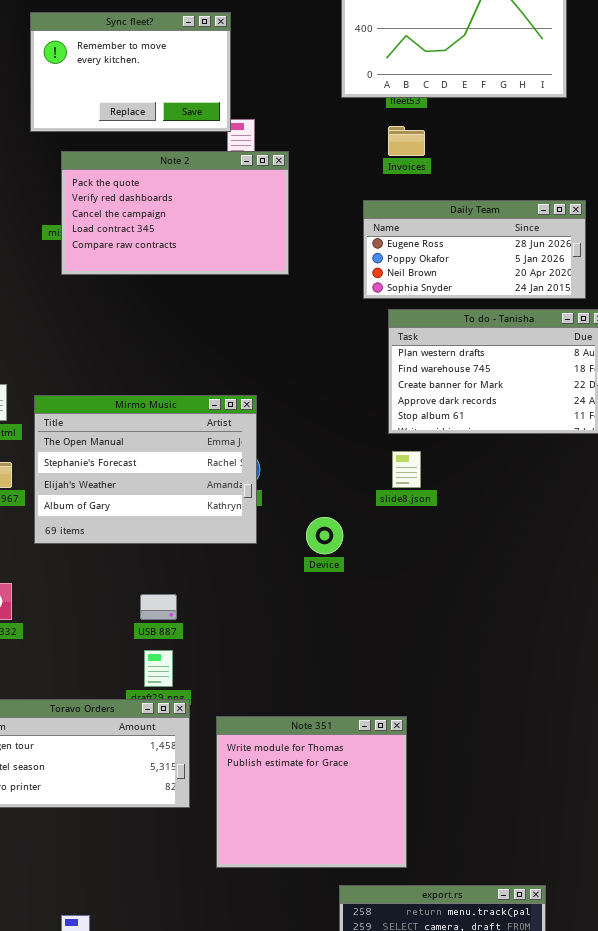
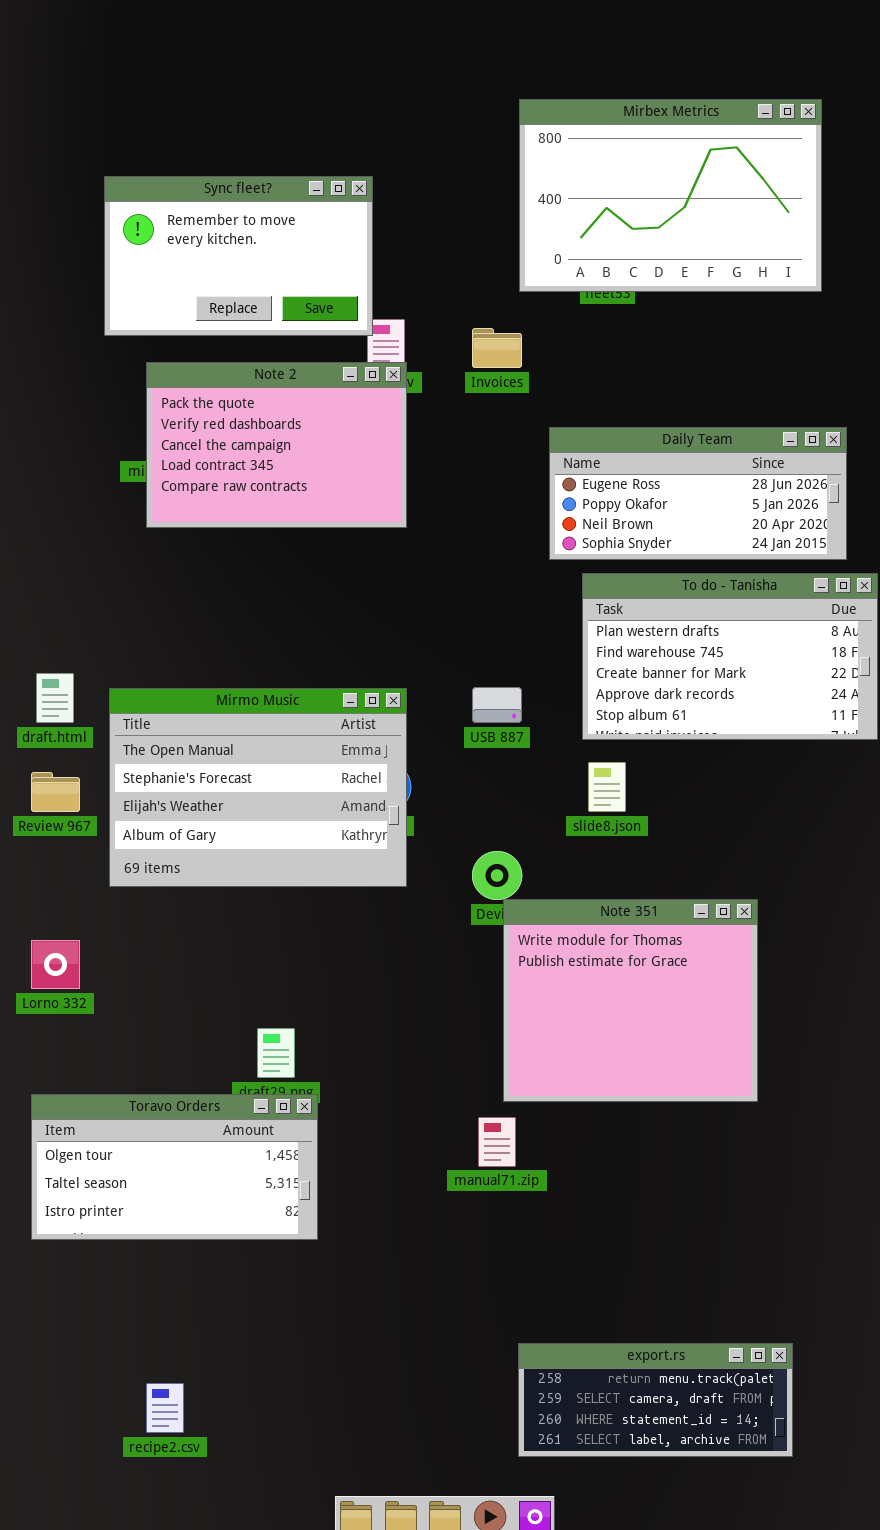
Invoices: [388,126,425,156] -> [472,328,522,368], moved
Note 2: [61,151,289,275] -> [146,362,407,528], resized
USB 887: [140,594,177,620] -> [472,687,522,723], moved
Note 351: [216,716,407,868] -> [503,899,758,1102], moved

